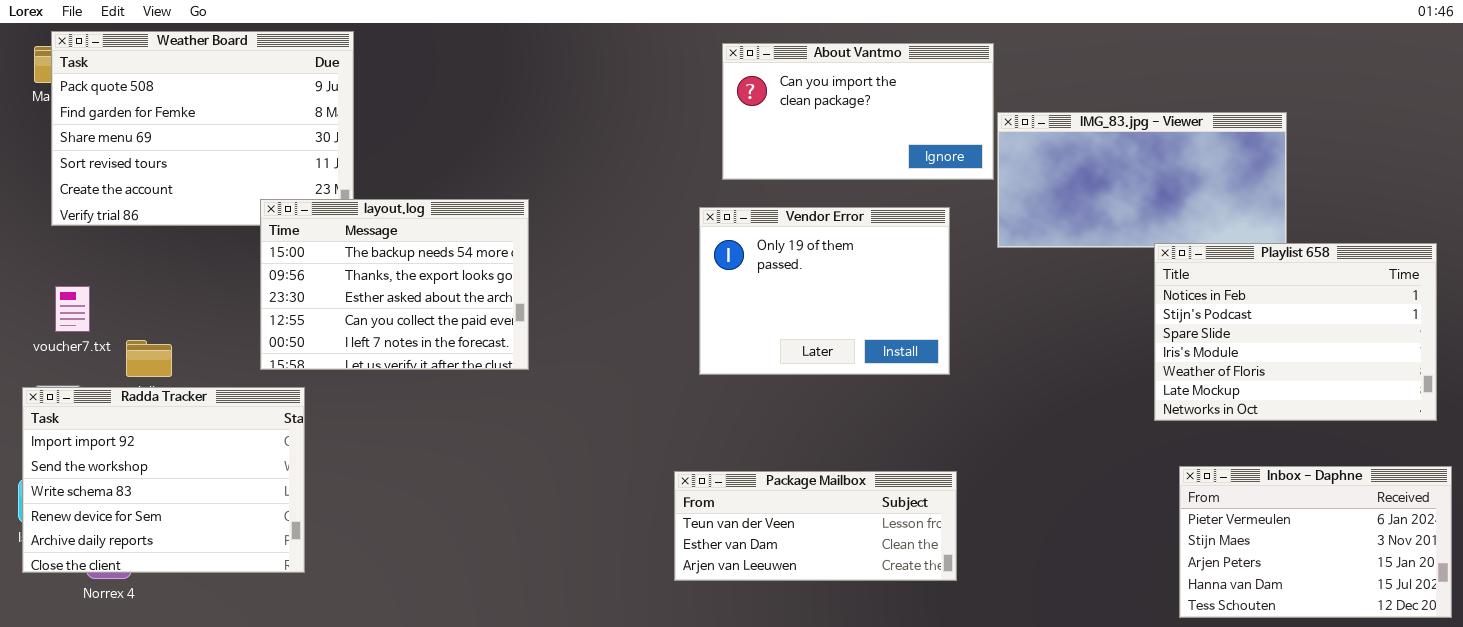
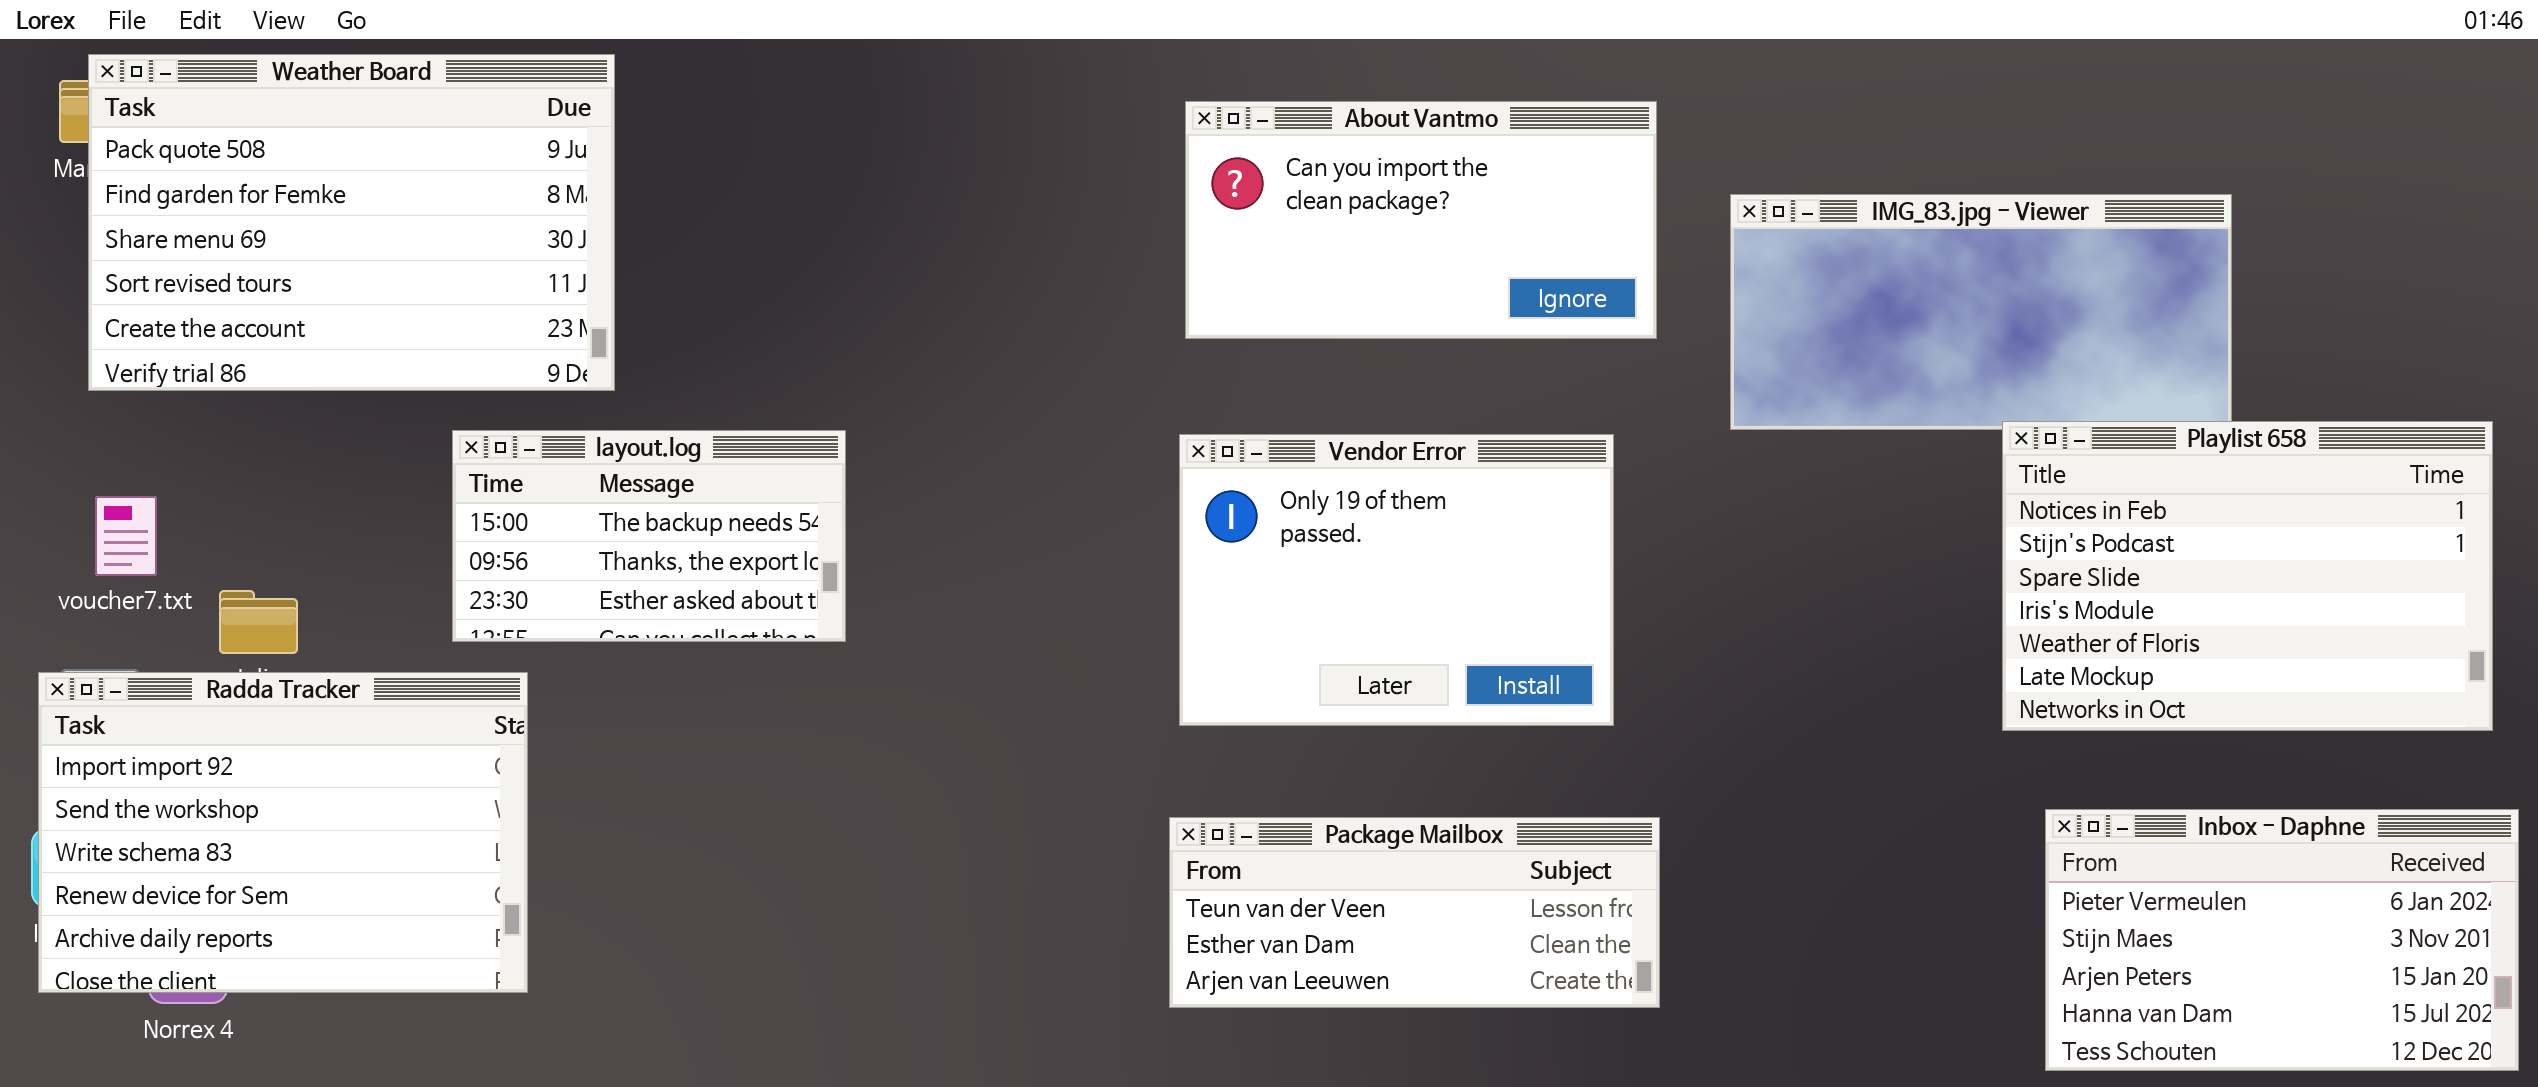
About Vantmo: [722,43,994,180] -> [1185,101,1657,339], moved
layout.log: [260,199,529,370] -> [452,430,846,642], resized
Vendor Error: [699,207,950,375] -> [1179,434,1614,726], moved

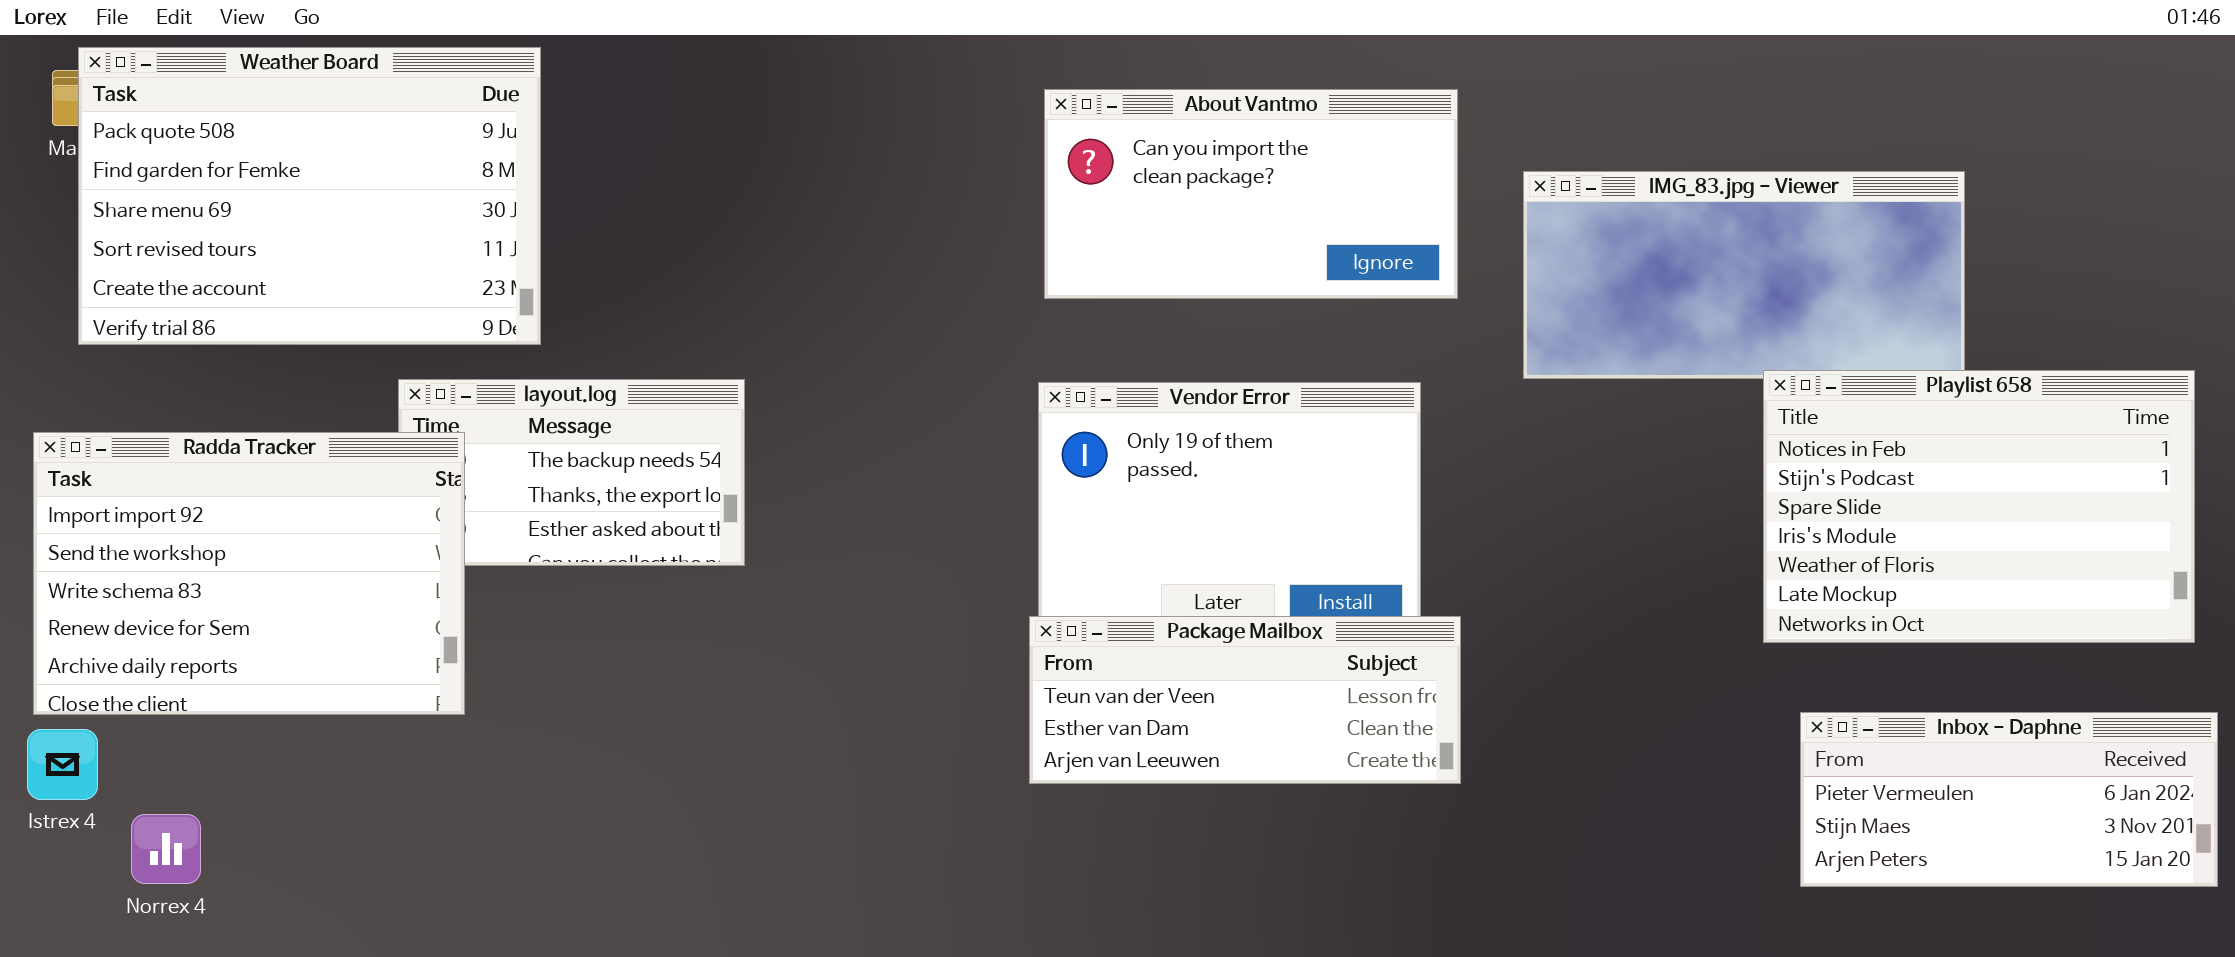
Radda Tracker: [38,672,528,993] -> [33,432,465,715], moved
Inbox - Daphne: [2045,809,2519,1071] -> [1800,712,2218,887], resized
Package Mailbox: [1169,817,1660,1008] -> [1029,616,1461,784], moved

